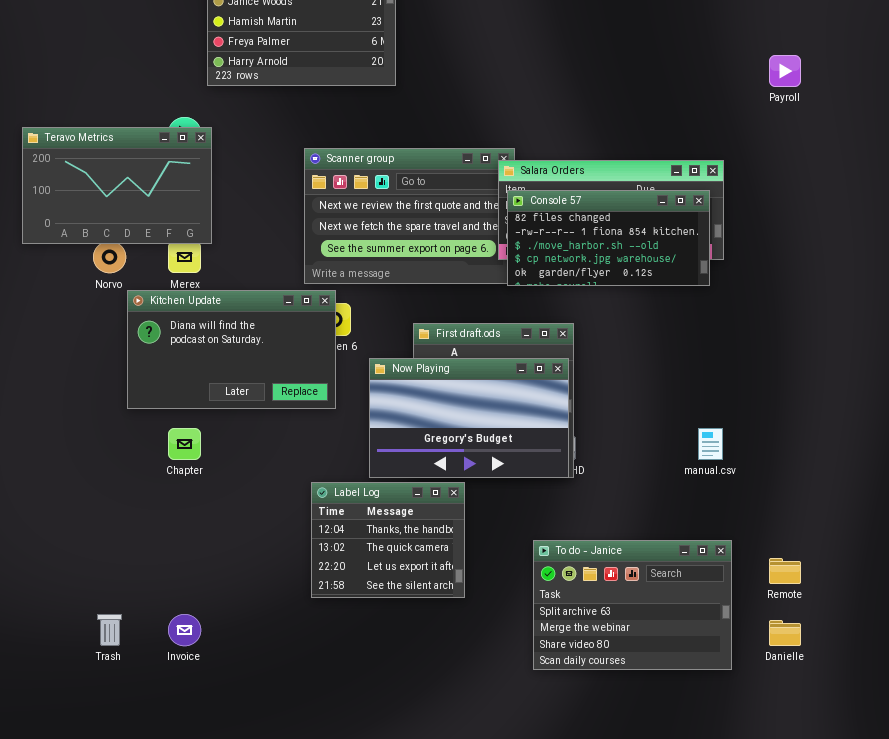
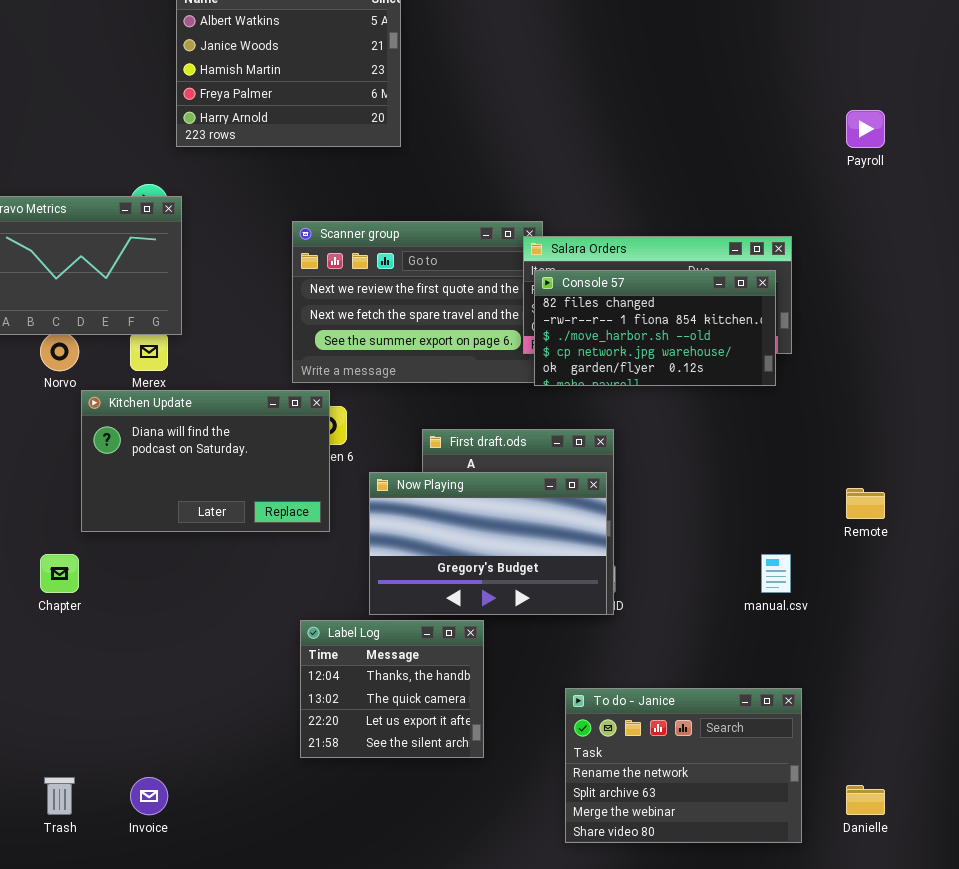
Chapter: [168,428,201,460] -> [40,554,79,593], moved
To do - Janice: [533,540,732,670] -> [565,688,802,843], scrolled up 1 row
Remote: [769,558,801,584] -> [846,488,885,519], moved

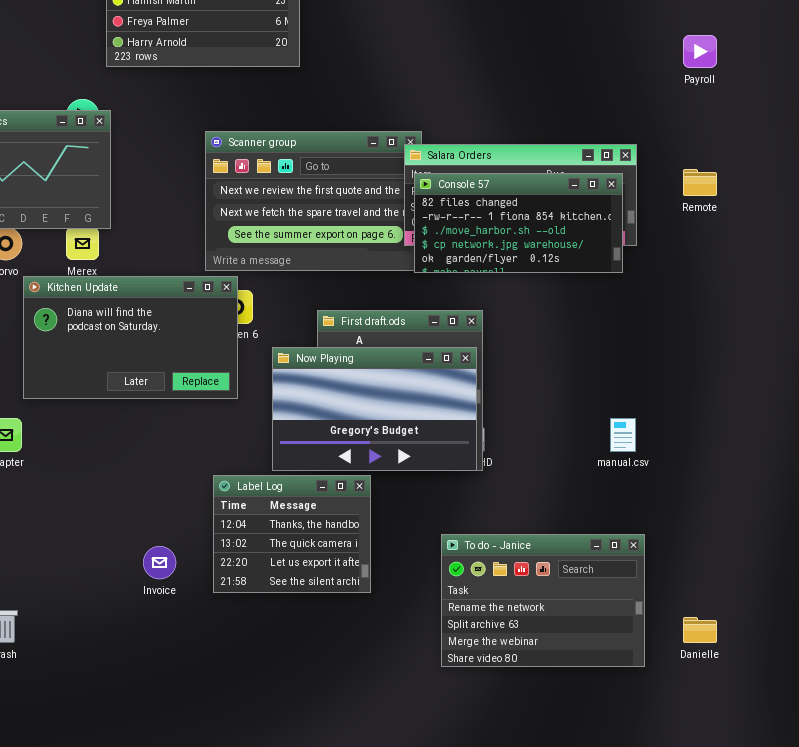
Remote: [846,488,885,519] -> [683,169,717,196], moved
Invoice: [130,777,168,815] -> [143,546,176,579], moved

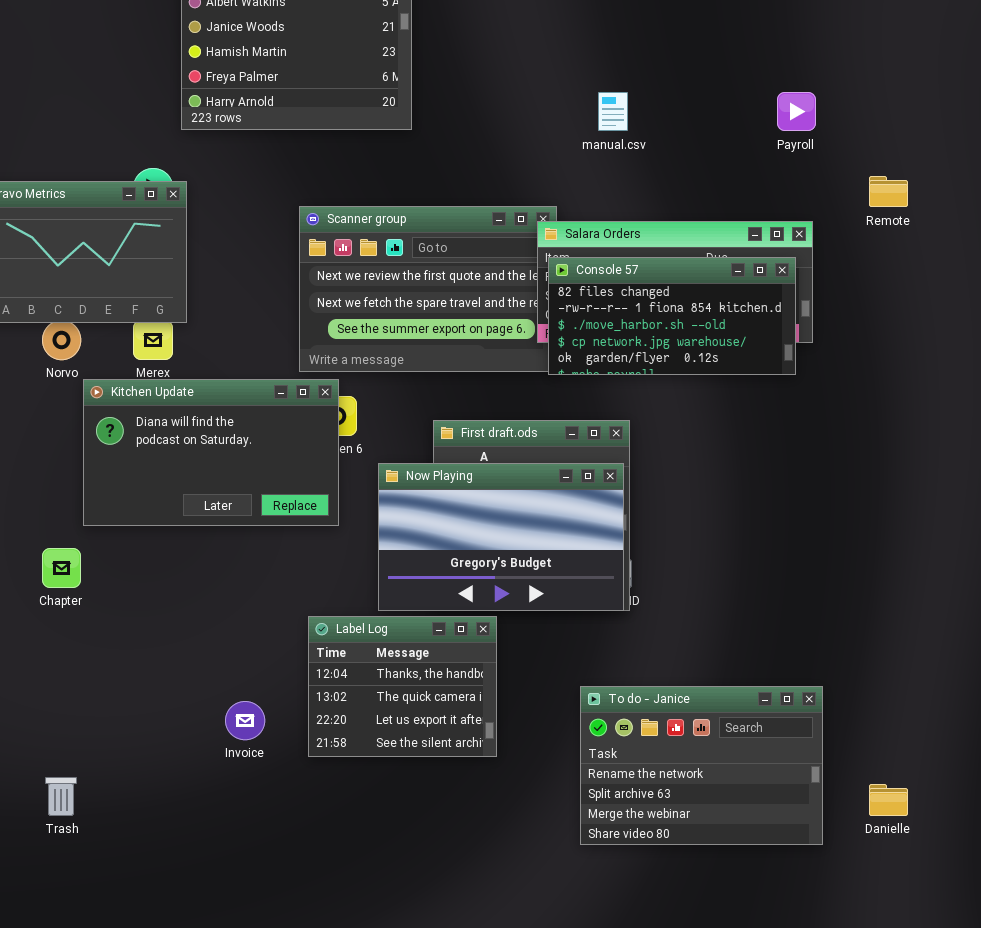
Payroll: [683,35,717,68] -> [777,92,816,131], moved
Remote: [683,169,717,196] -> [869,176,908,207], moved
manual.csv: [610,418,636,452] -> [598,92,628,131], moved

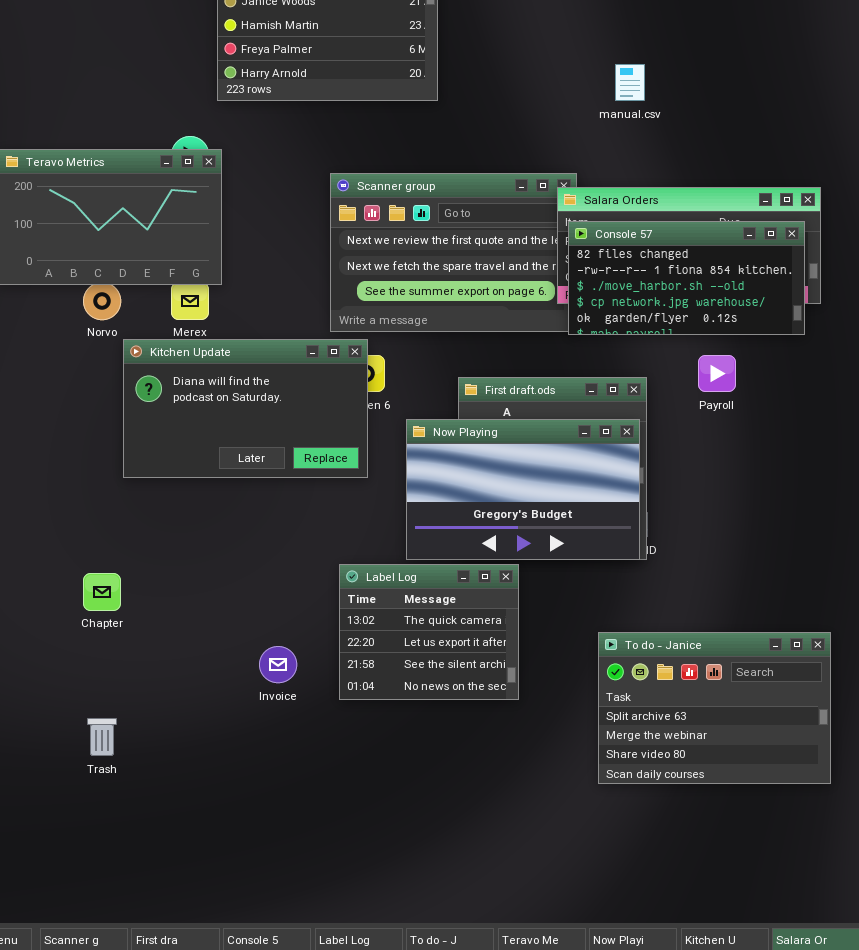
Payroll: [777,92,816,131] -> [698,355,736,392], moved
Chapter: [42,548,81,588] -> [83,573,121,611], moved
Label Log: [308,616,497,757] -> [339,564,519,700], scrolled down 1 row
To do - Janice: [580,686,823,845] -> [598,632,831,784], scrolled down 1 row

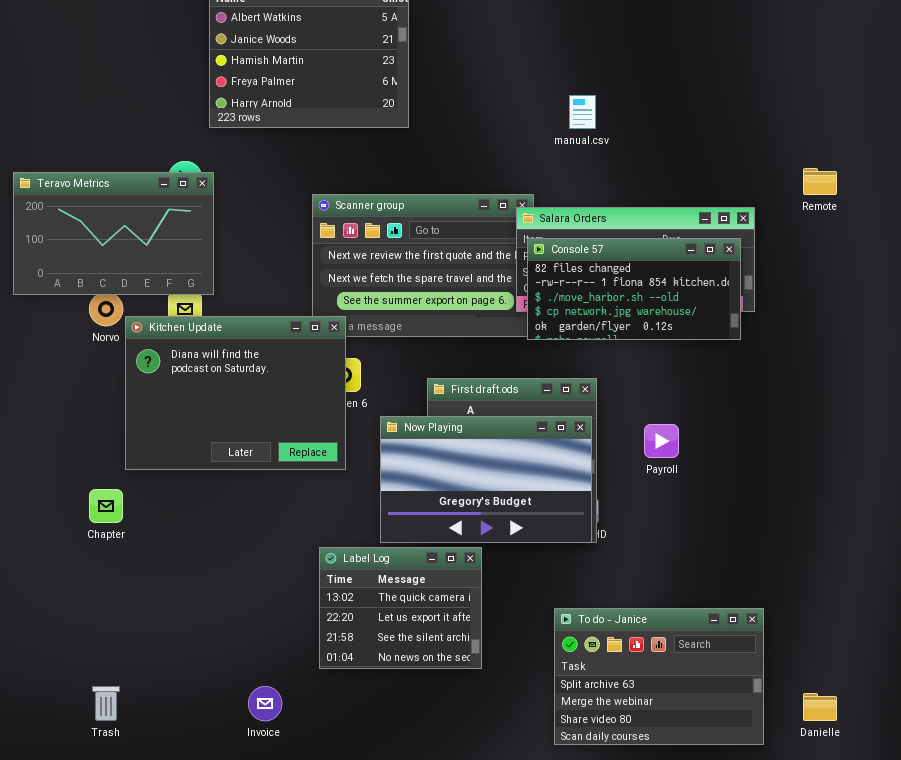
Kitchen Update: [123,339,368,478] -> [125,316,346,470], resized
Payroll: [698,355,736,392] -> [644,424,679,458], moved
Chapter: [83,573,121,611] -> [89,489,123,523], moved
Invoice: [259,646,297,683] -> [248,686,282,721], moved

